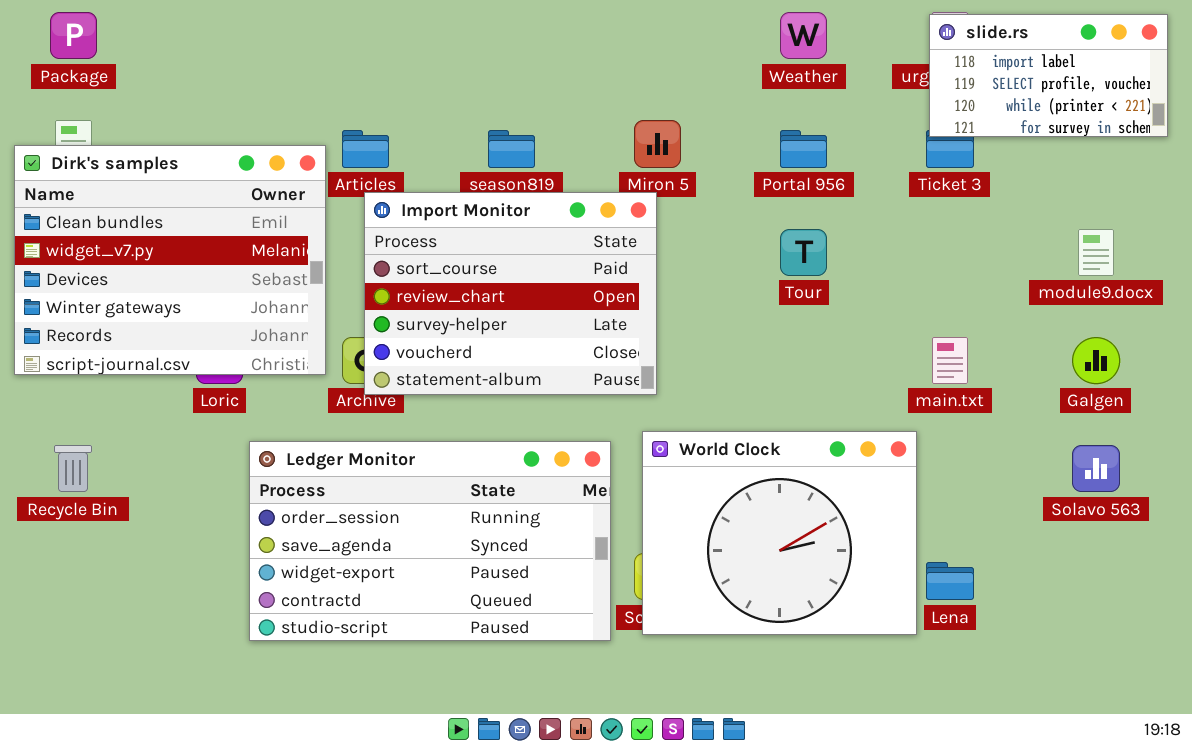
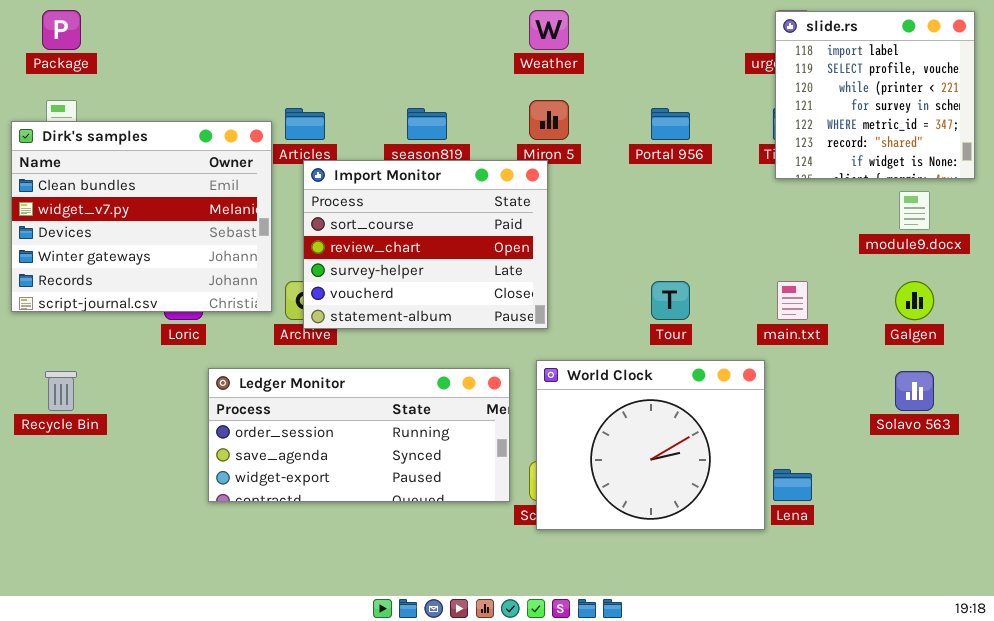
Weather: [780,12,827,59] -> [529,10,569,50], moved
slide.rs: [929,14,1168,137] -> [775,11,975,179], resized
Tour: [780,229,827,276] -> [651,281,690,320], moved
Ledger Monitor: [249,441,611,641] -> [208,368,510,502], resized

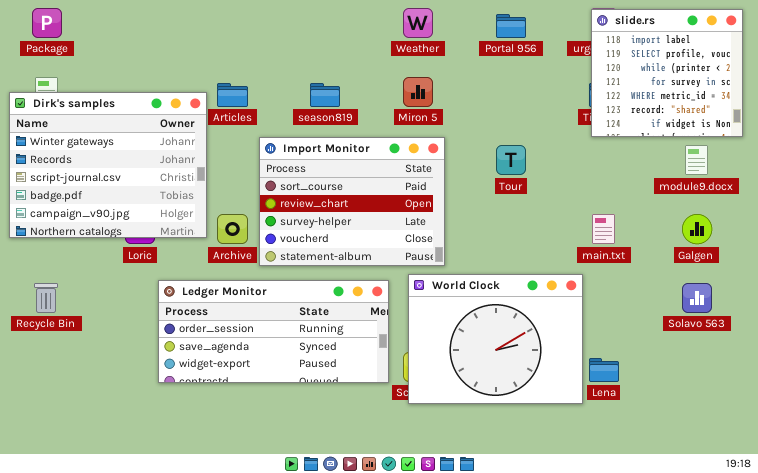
Portal 956: [651,108,690,140] -> [496,14,526,38], moved
Dirk's samples: [11,121,272,312] -> [9,92,207,238], scrolled down 3 rows
Import Monitor: [303,160,548,329] -> [259,137,445,266], moved
Tour: [651,281,690,320] -> [496,145,526,175], moved

